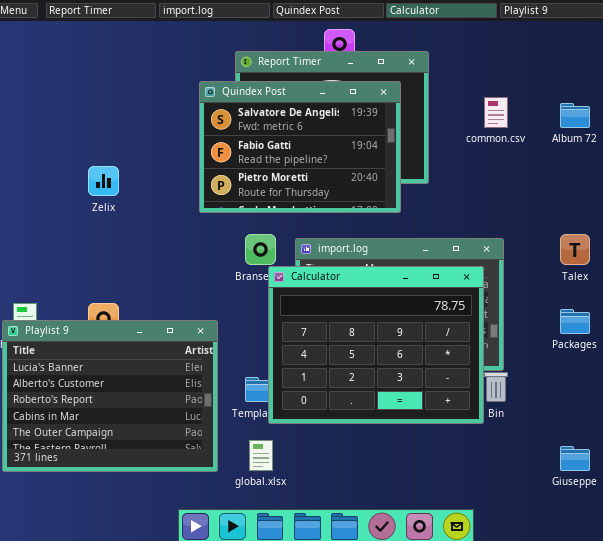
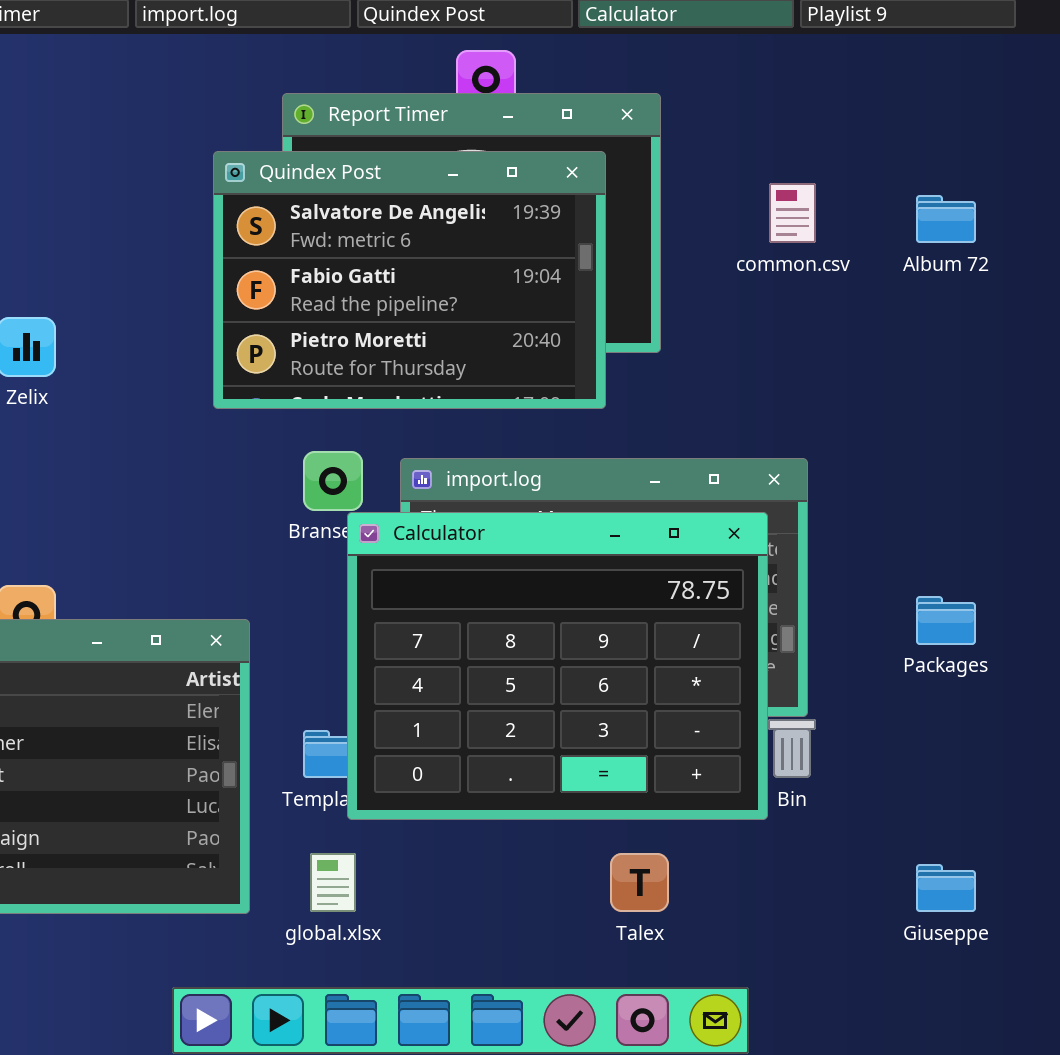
Talex: [560,234,590,265] -> [610,853,669,912], moved

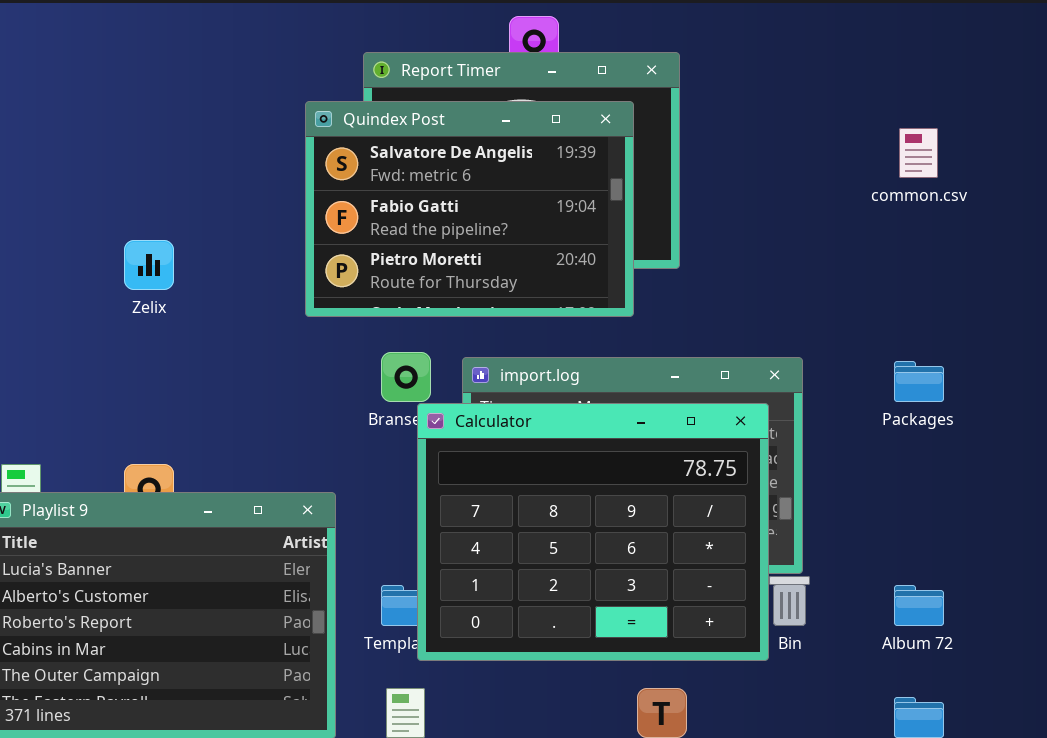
common.csv: [769,183,816,243] -> [899,128,938,178], moved
Album 72: [916,195,976,243] -> [894,585,944,626], moved
Packages: [916,596,976,645] -> [894,361,944,402], moved

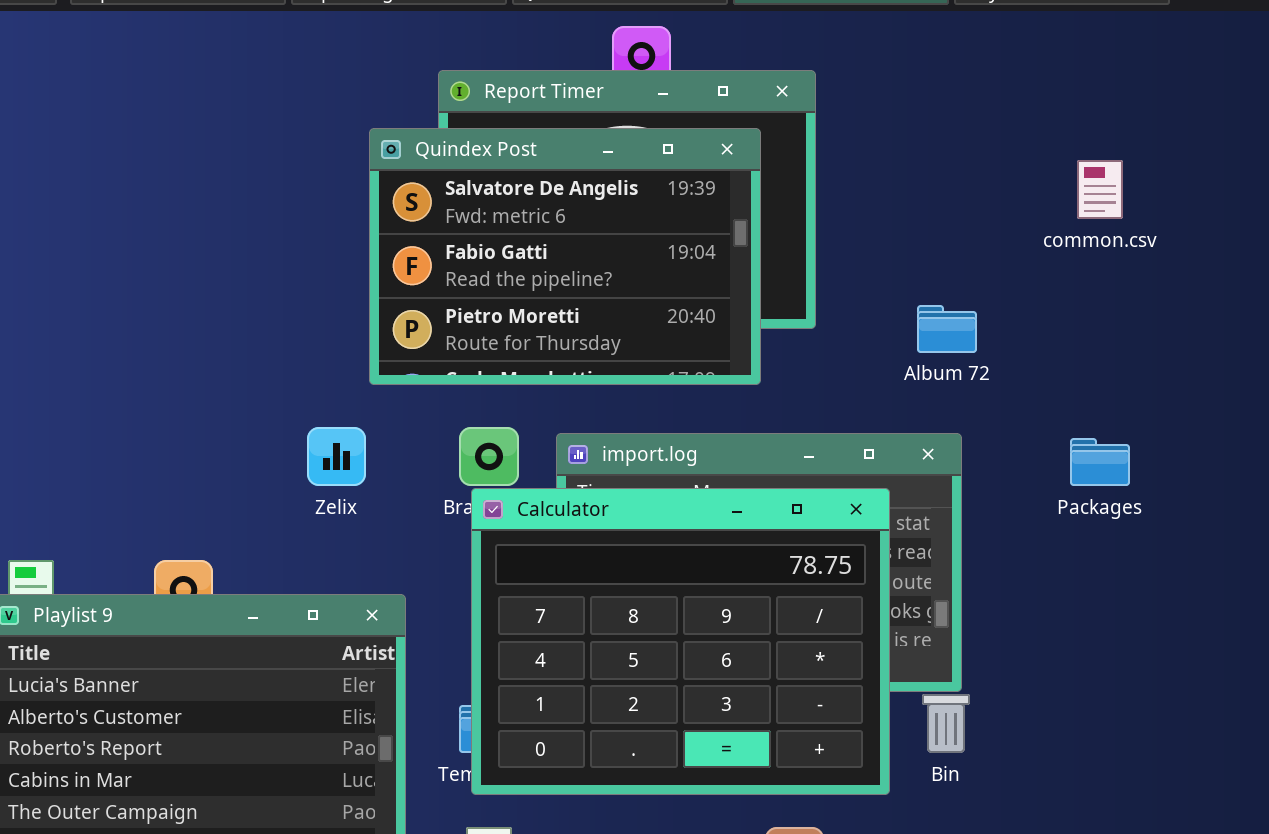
Zelix: [124,240,174,290] -> [307,427,366,486], moved
Calculator: [417,403,769,661] -> [471,488,890,795], moved
Album 72: [894,585,944,626] -> [917,305,977,353], moved

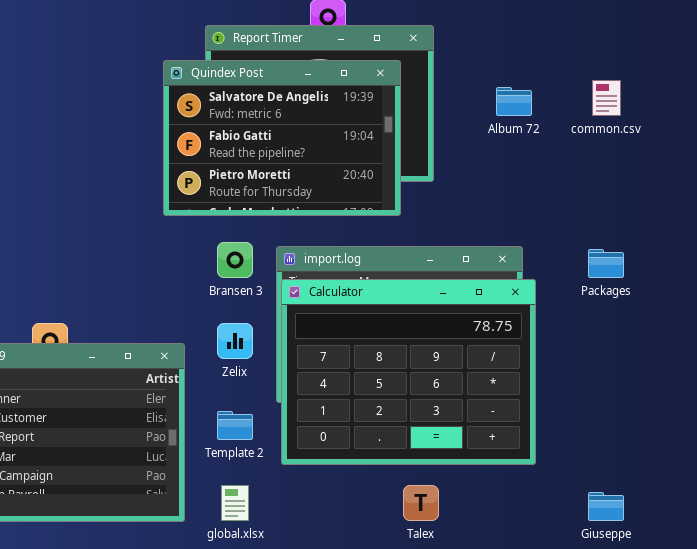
Album 72: [917,305,977,353] -> [496,87,532,116], moved
Zelix: [307,427,366,486] -> [217,323,253,359], moved
Calculator: [471,488,890,795] -> [281,279,536,465], moved

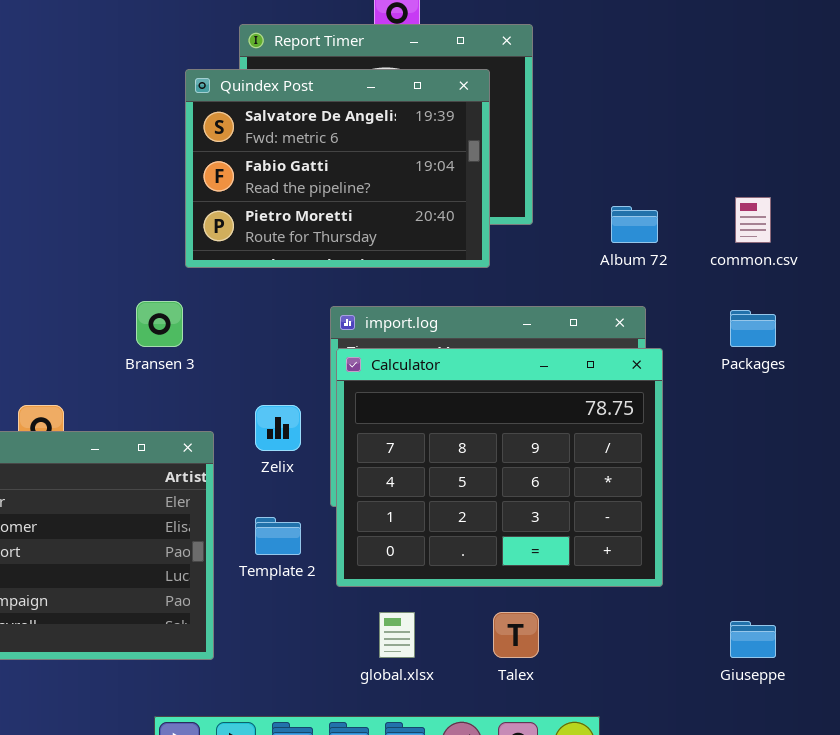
common.csv: [592,80,621,116] -> [735,197,771,243], moved
Album 72: [496,87,532,116] -> [611,206,658,243], moved
Bransen 3: [217,242,253,278] -> [136,301,183,347], moved
global.xlsx: [221,485,249,521] -> [379,612,415,658], moved

